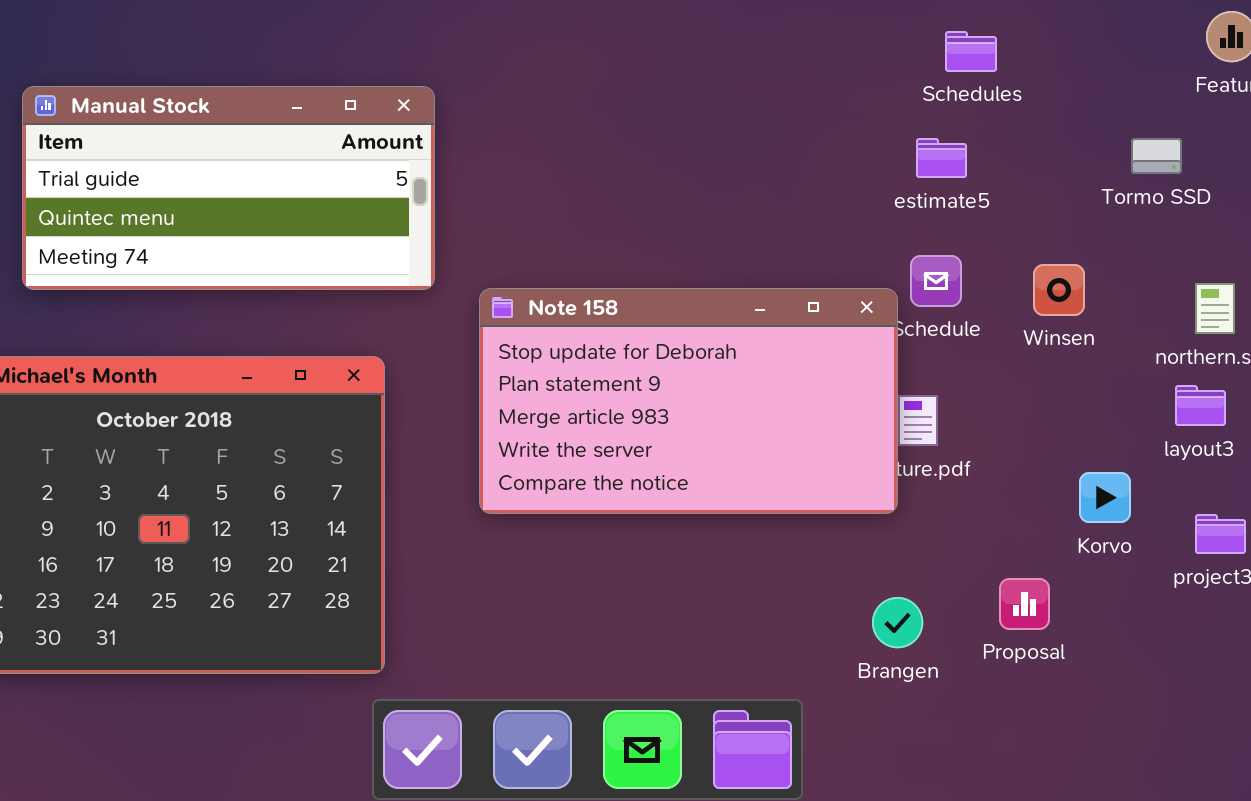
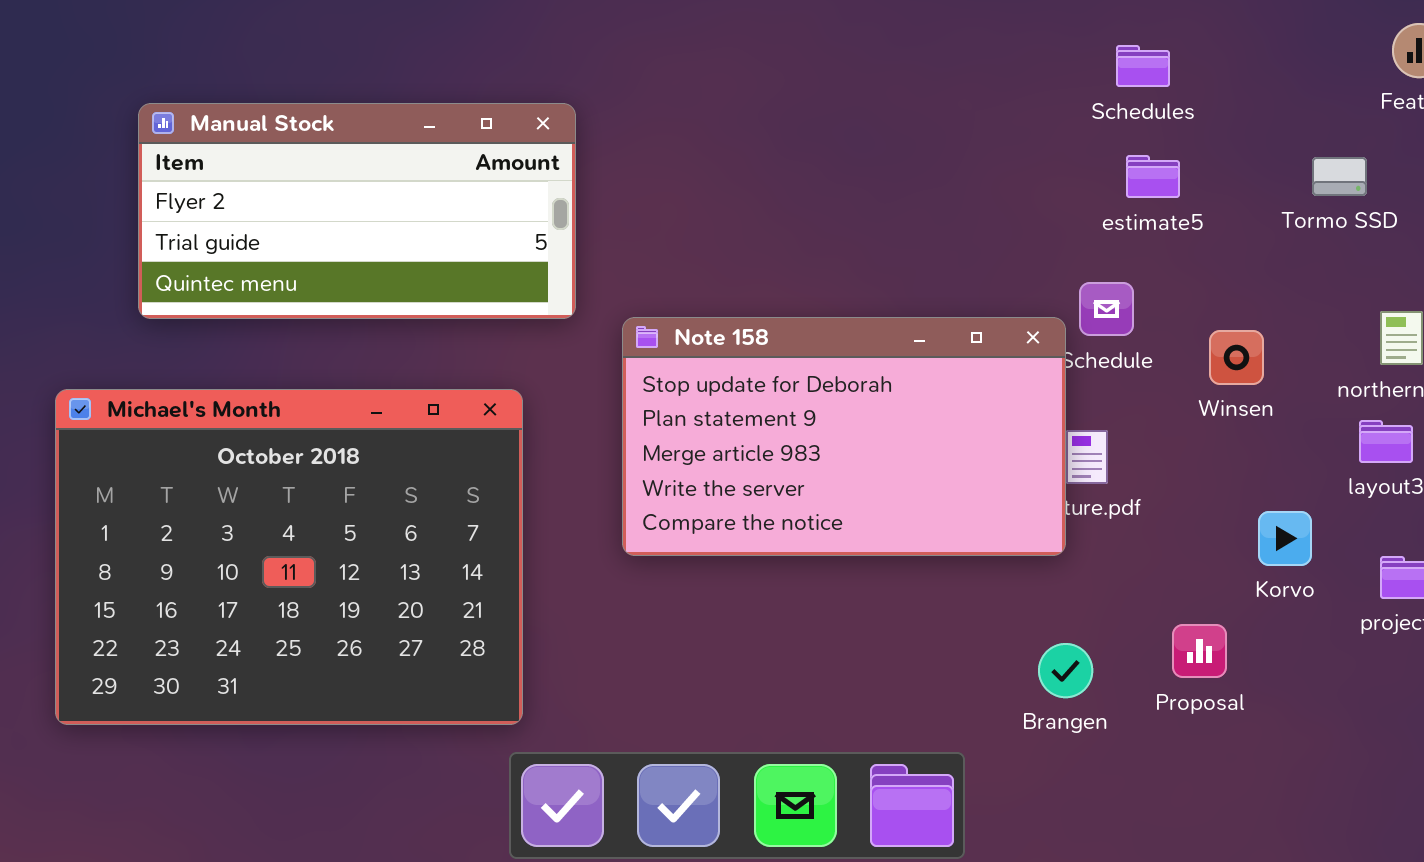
Manual Stock: [22,86,435,290] -> [138,103,576,319], scrolled up 1 row
estimate5: [916,138,967,178] -> [1126,155,1180,198], moved
Winsen: [1033,264,1085,316] -> [1209,330,1264,385], moved

